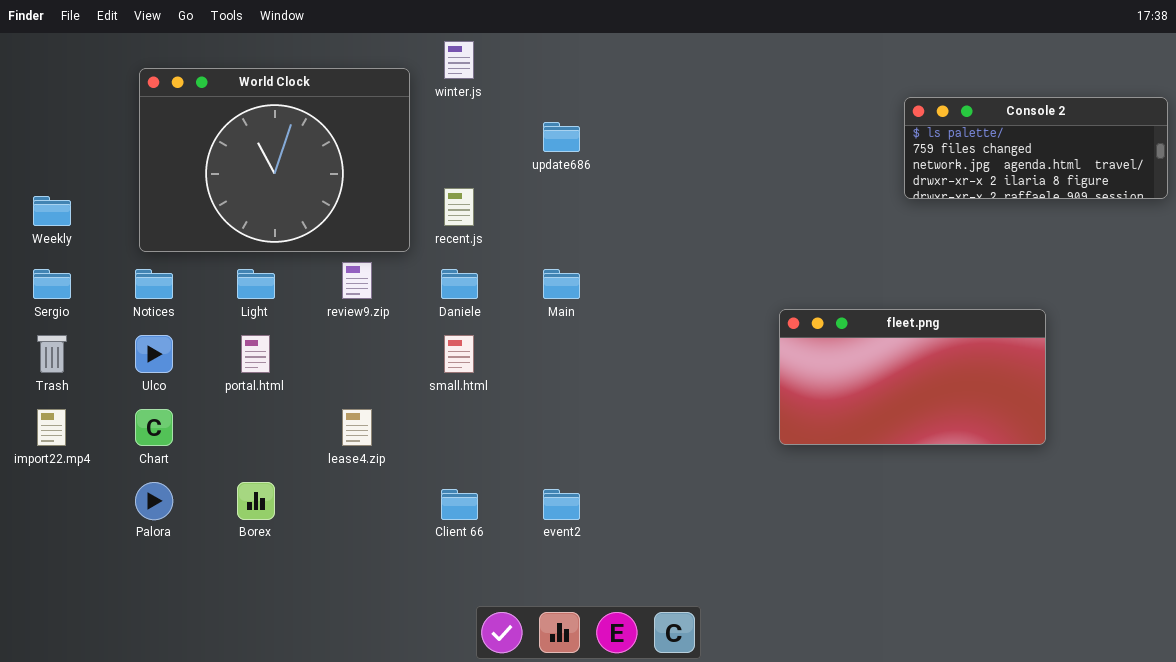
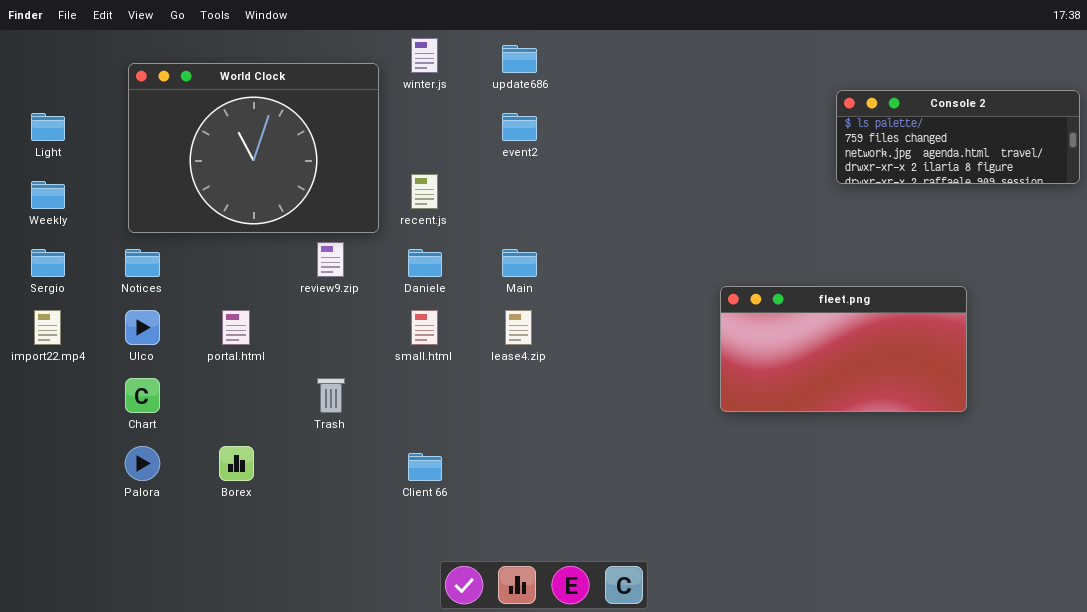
update686: [543,122,580,152] -> [502,45,537,73], moved
Light: [237,269,275,299] -> [31,113,65,141], moved
Trash: [37,335,67,373] -> [317,378,345,413], moved
import22.mp4: [37,409,66,446] -> [34,310,61,345], moved
lease4.zip: [342,409,372,446] -> [505,310,532,345], moved
event2: [543,489,580,520] -> [502,113,537,141], moved

